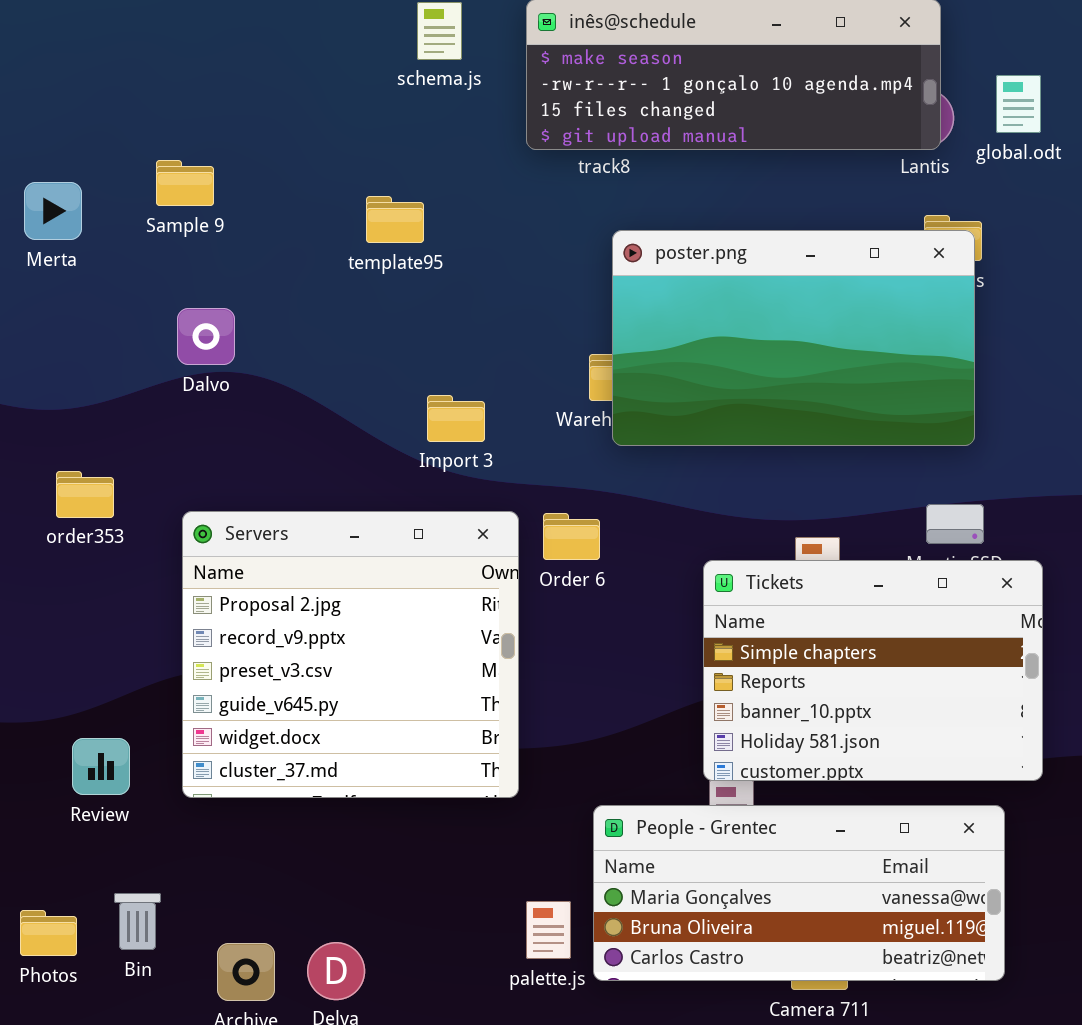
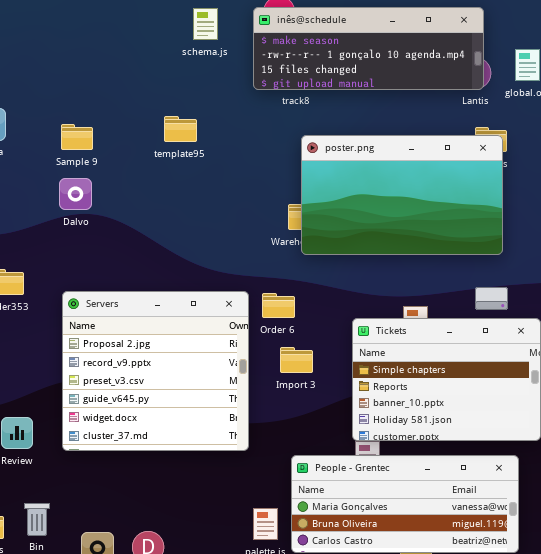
Sample 9: [156,160,214,206] -> [61,124,93,150], moved
Import 3: [427,395,485,442] -> [280,347,313,373], moved

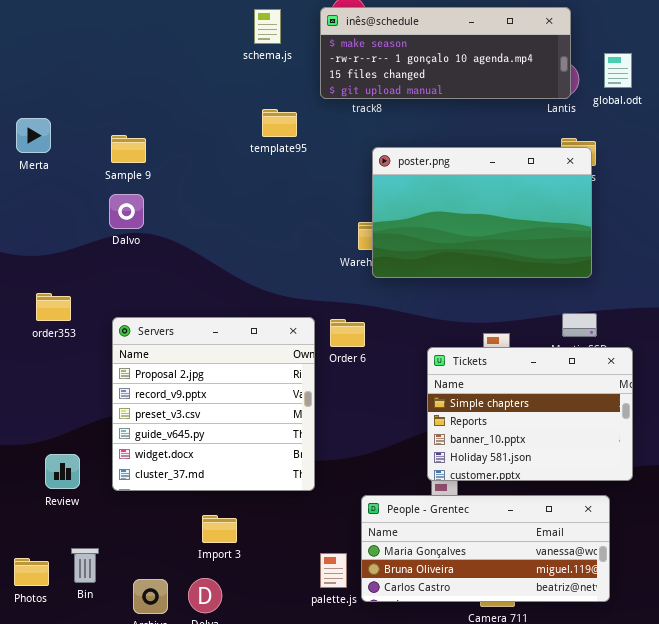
template95: [164,116,197,142] -> [262,109,297,137], moved
Import 3: [280,347,313,373] -> [202,515,237,543], moved

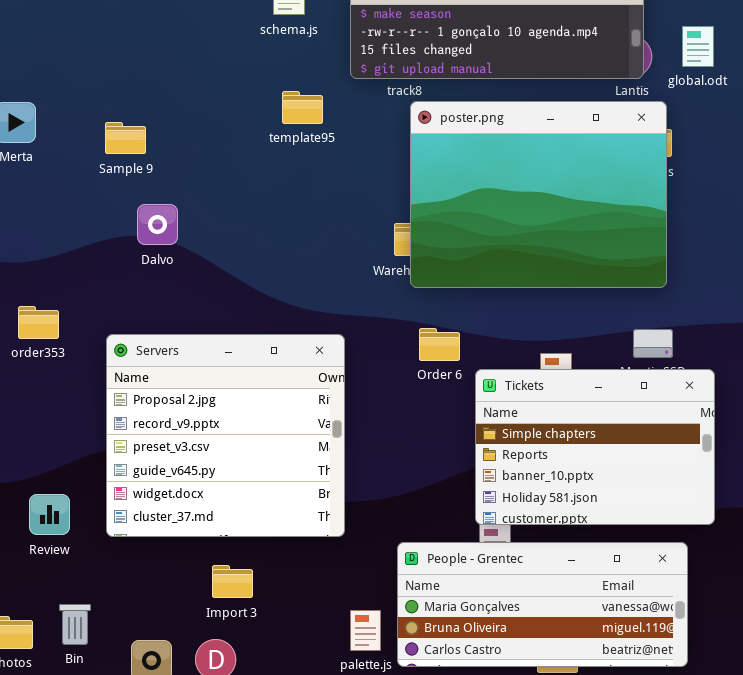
poster.png: [372,147,592,278] -> [410,101,667,288], resized
Dalvo: [109,194,144,229] -> [137,204,178,245], moved
Order 6: [330,319,365,347] -> [419,328,460,361], moved

